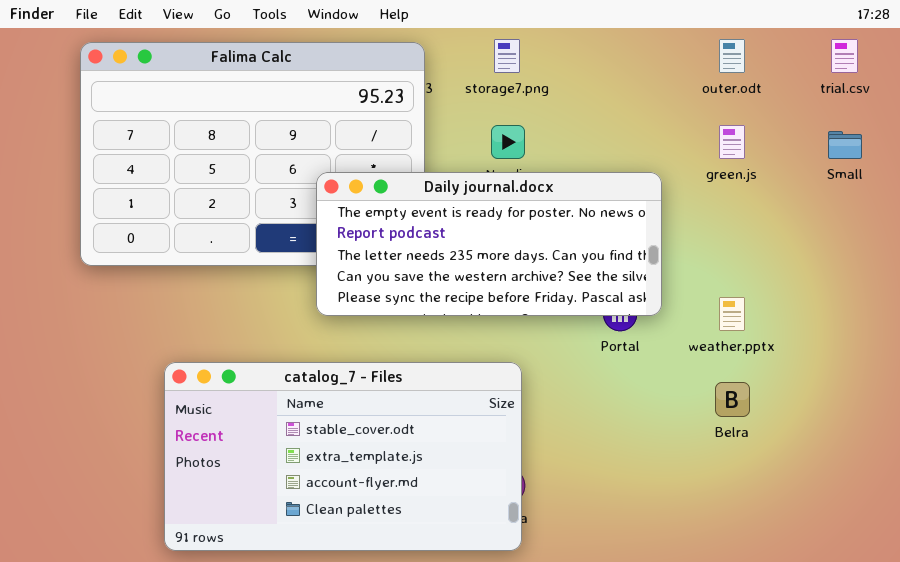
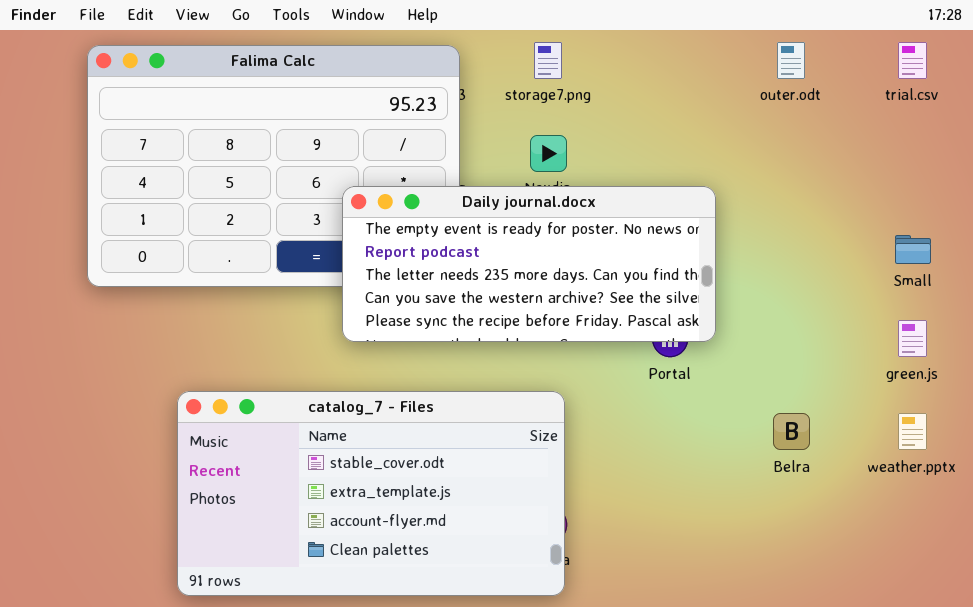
green.js: [719,125,745,159] -> [898,320,927,357], moved
Small: [828,131,862,159] -> [895,235,931,264], moved
weather.pptx: [719,297,745,331] -> [898,413,927,450], moved

